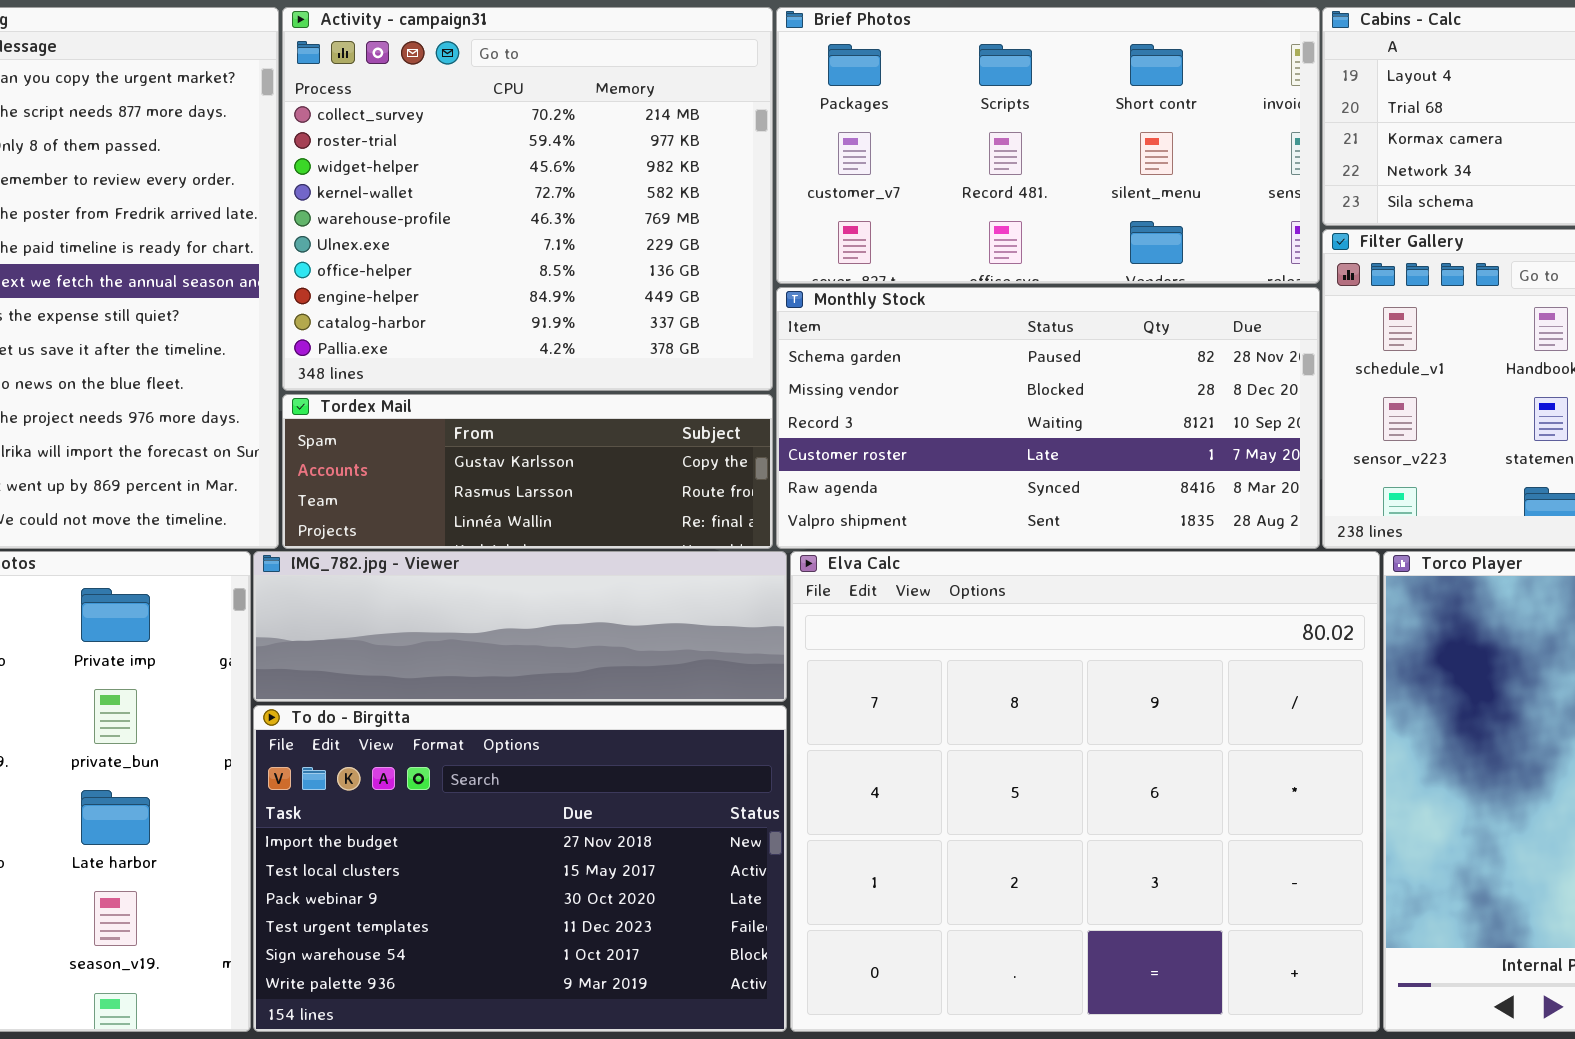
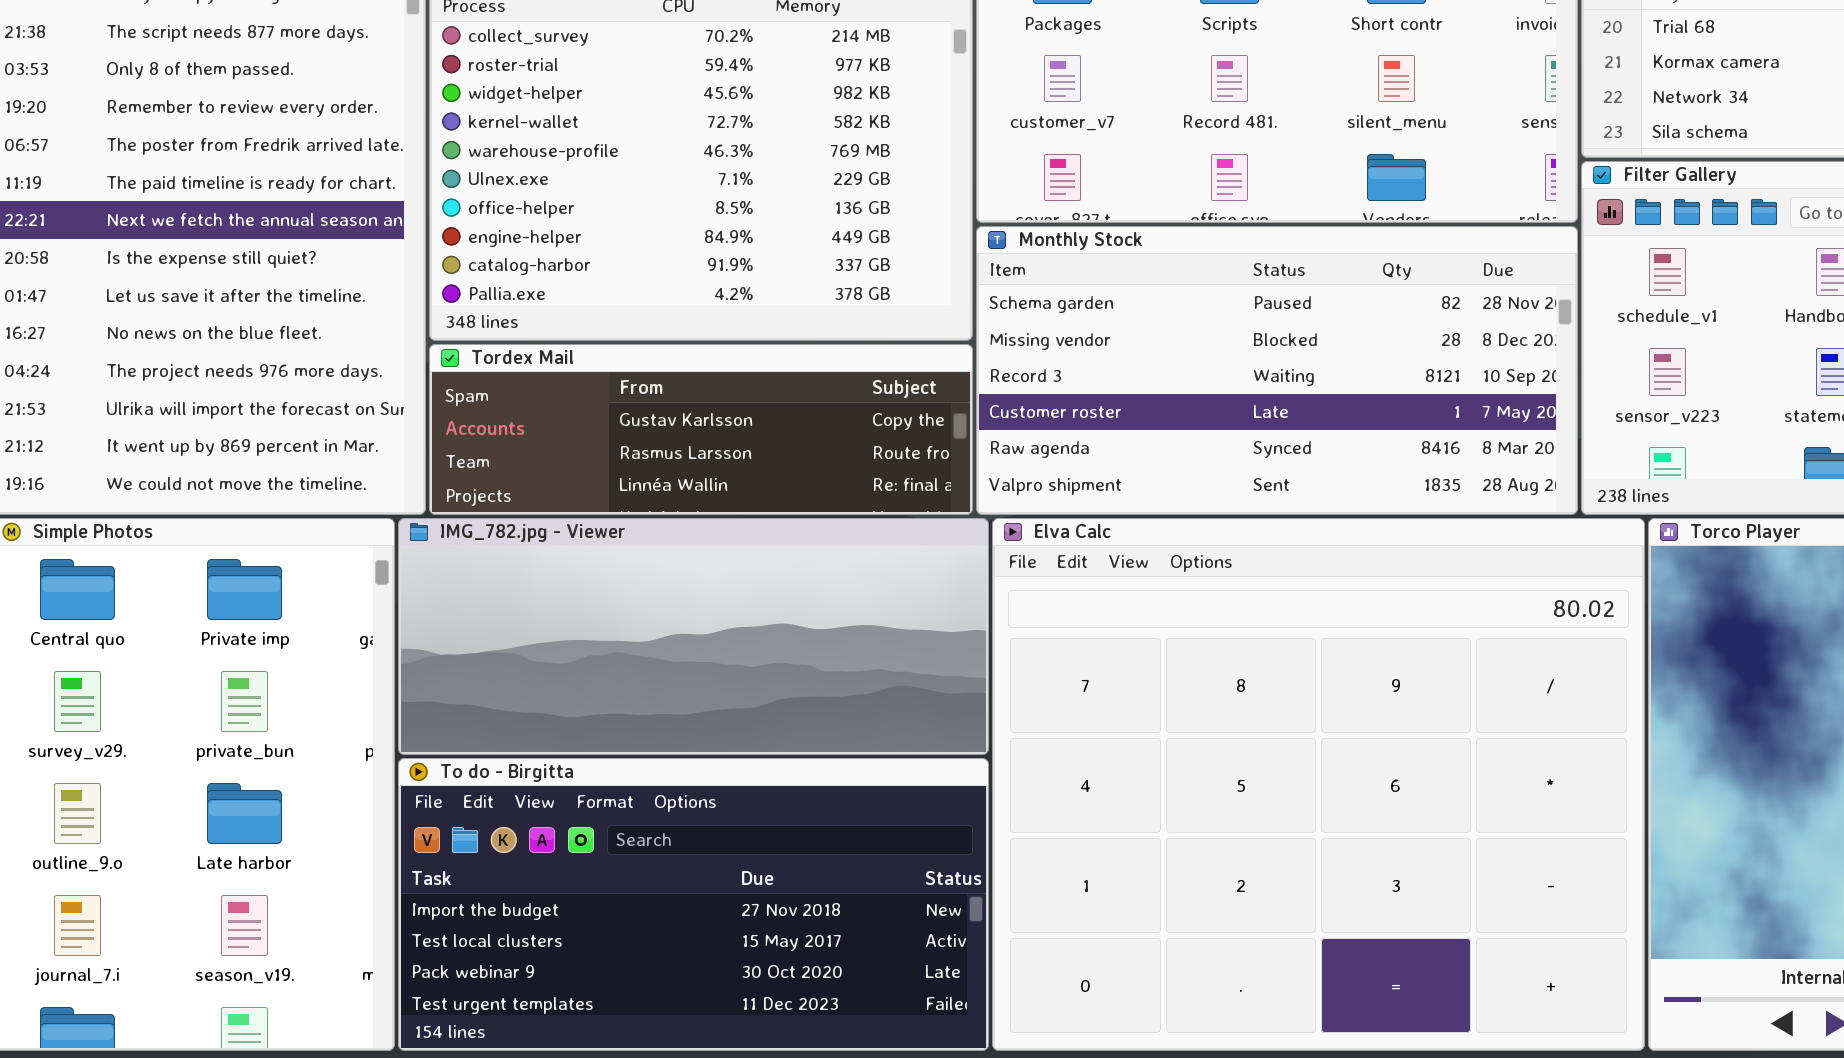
IMG_782.jpg - Viewer: [253,551,787,702] -> [398,518,989,755], resized
To do - Birgitta: [253,705,787,1032] -> [398,758,989,1051], resized

